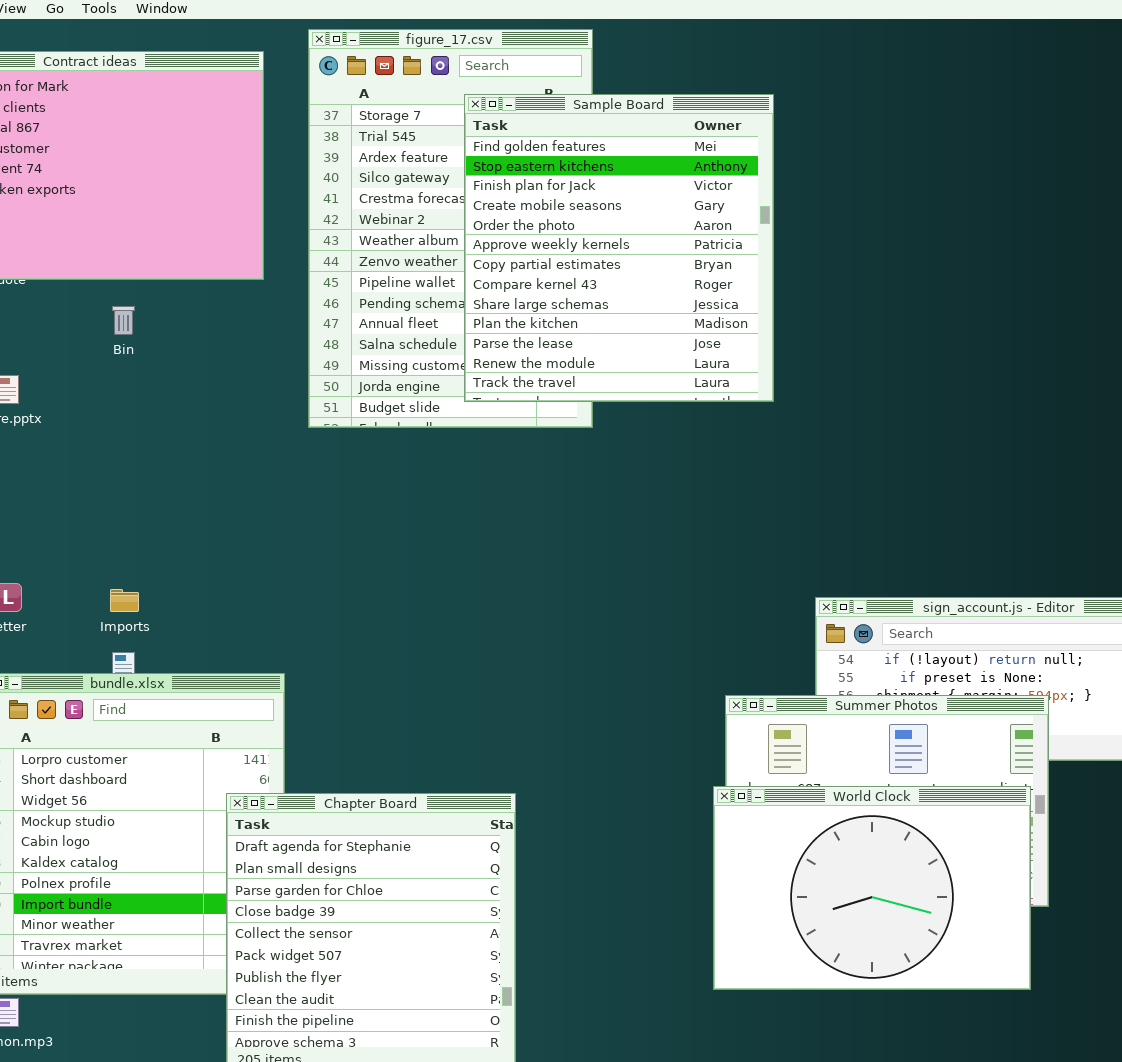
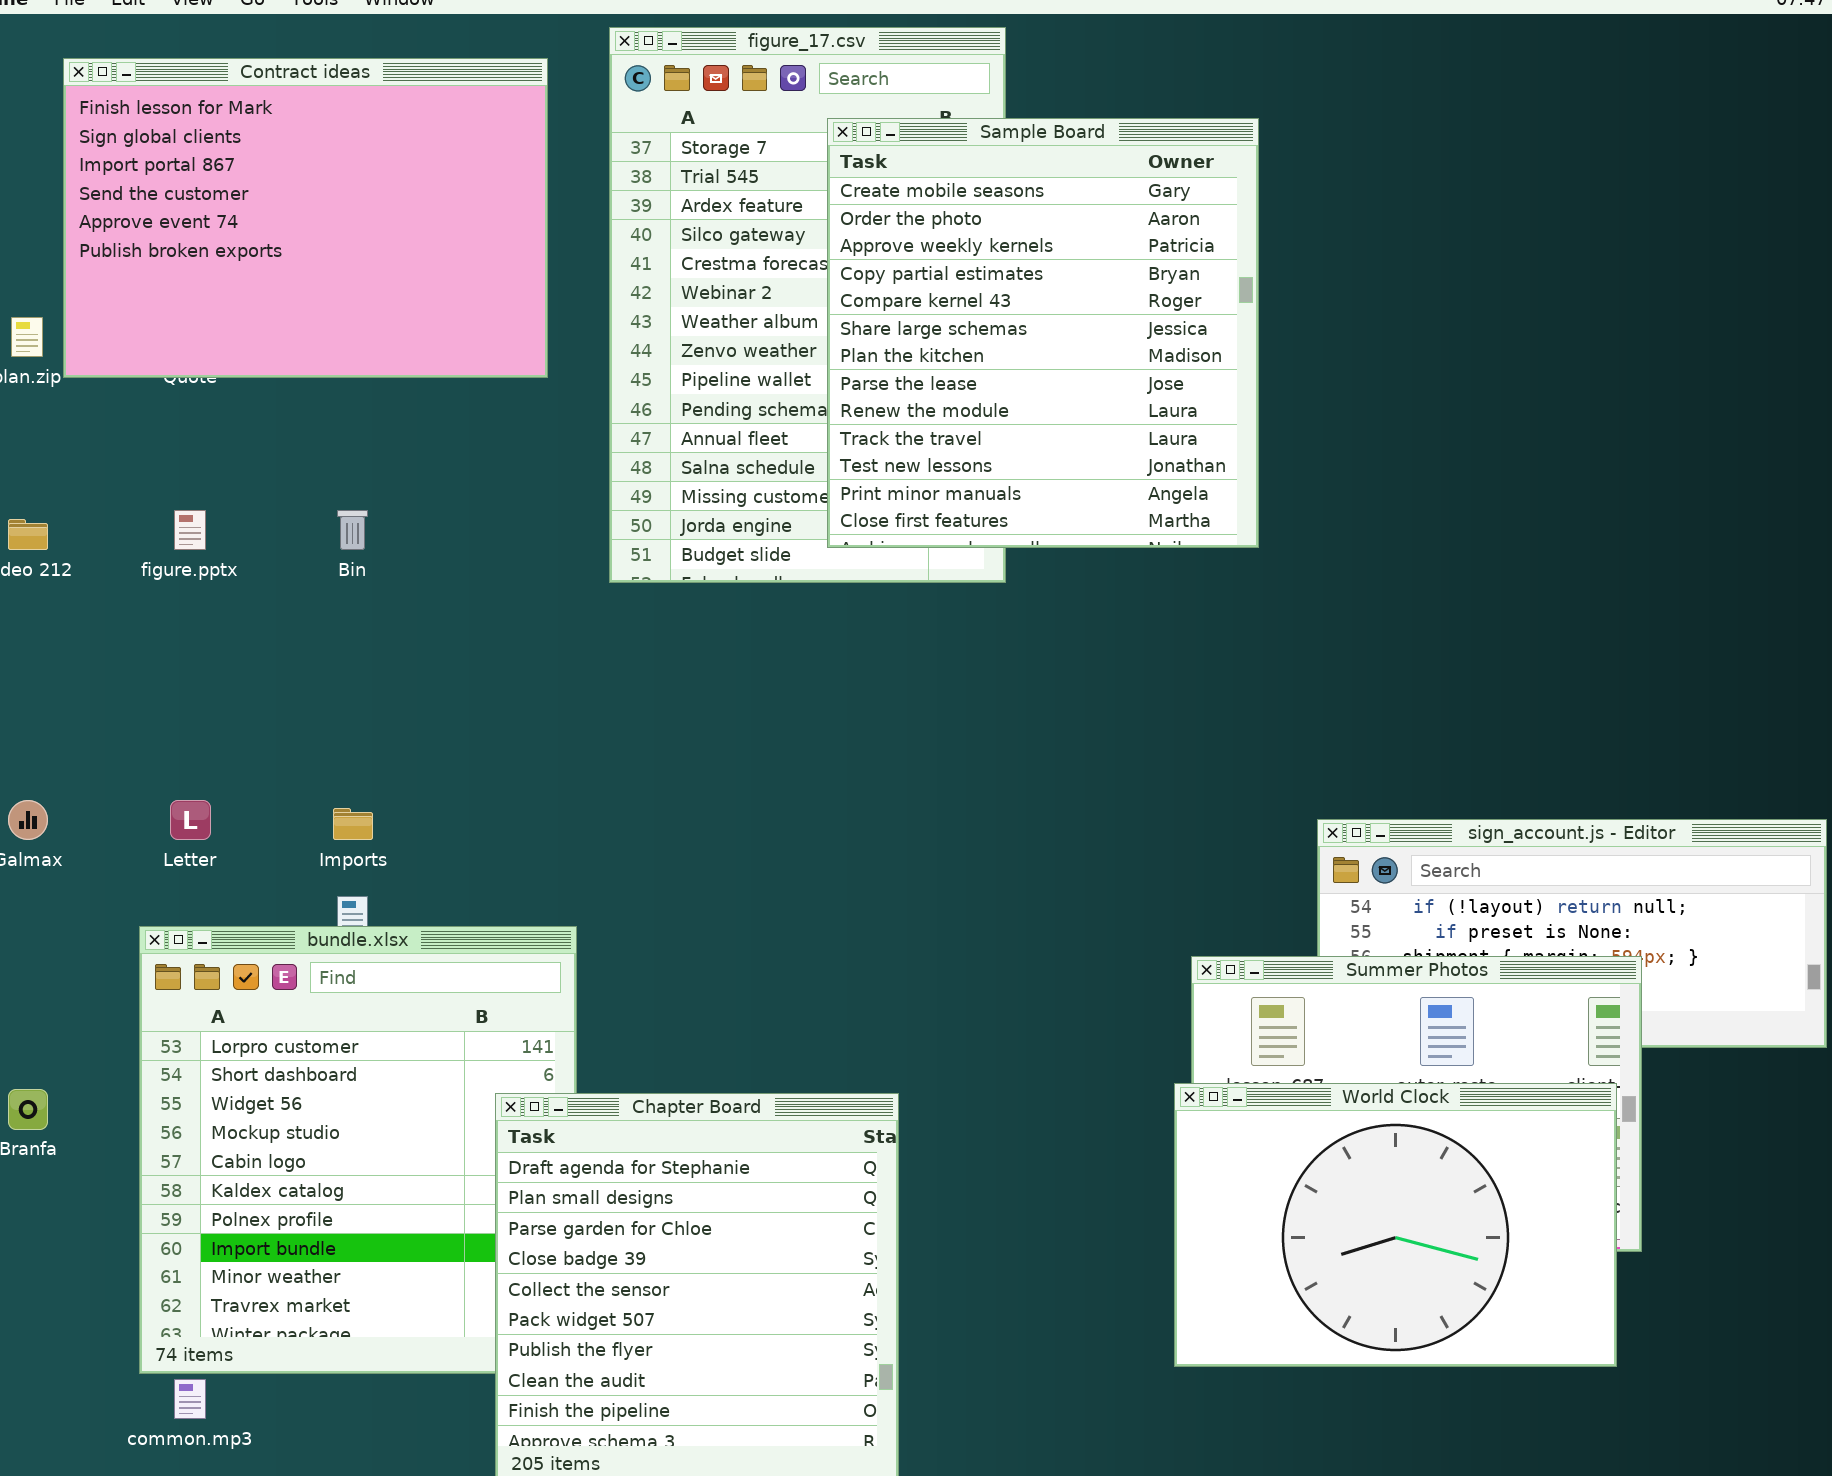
Sample Board: [464,94,774,402] -> [827,118,1259,548], scrolled down 3 rows
Bin: [112,306,135,335] -> [337,510,368,550], moved

